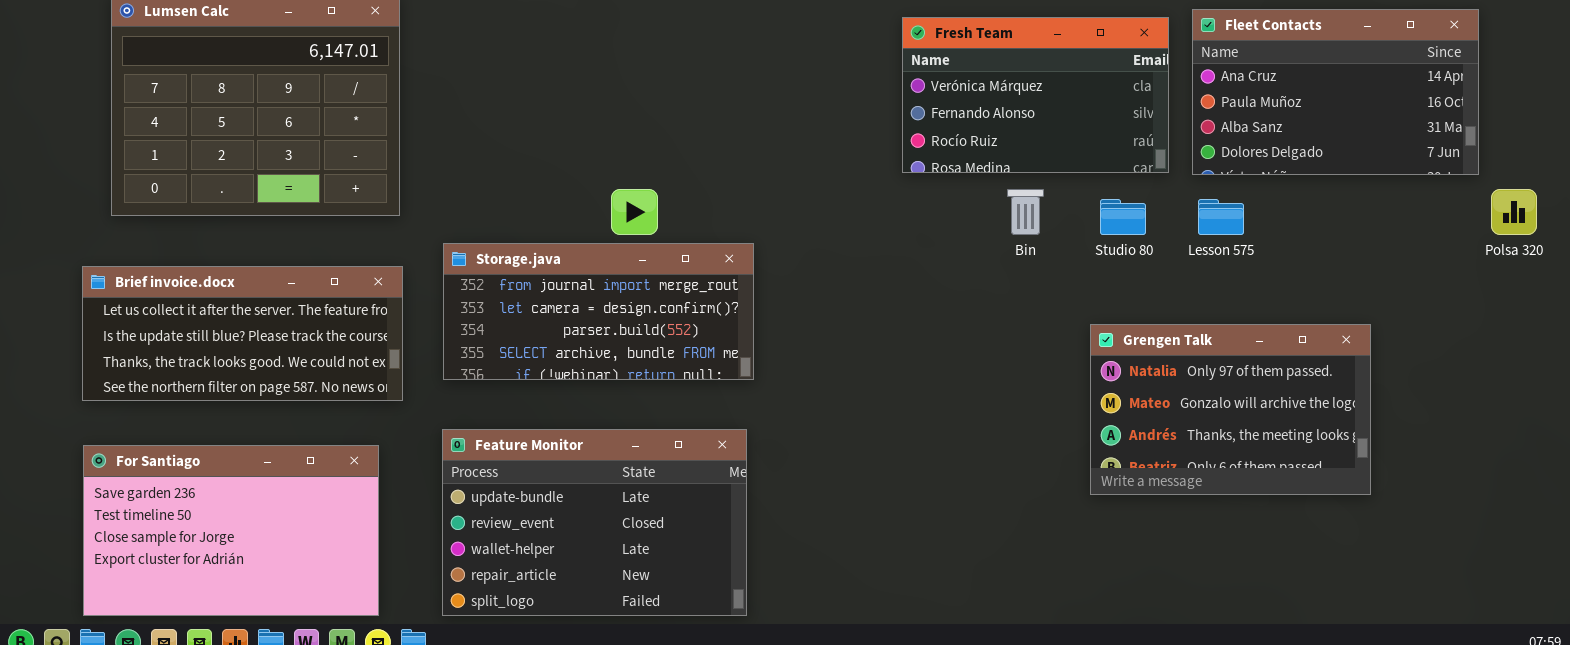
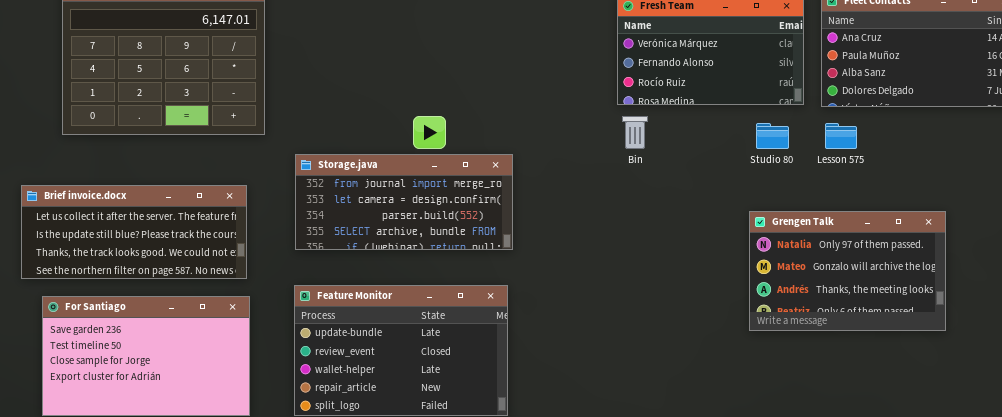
Bin: [1007,189,1044,235] -> [622,116,648,149], moved
Brief invoice.docx: [82,266,403,401] -> [21,185,247,279], moved

